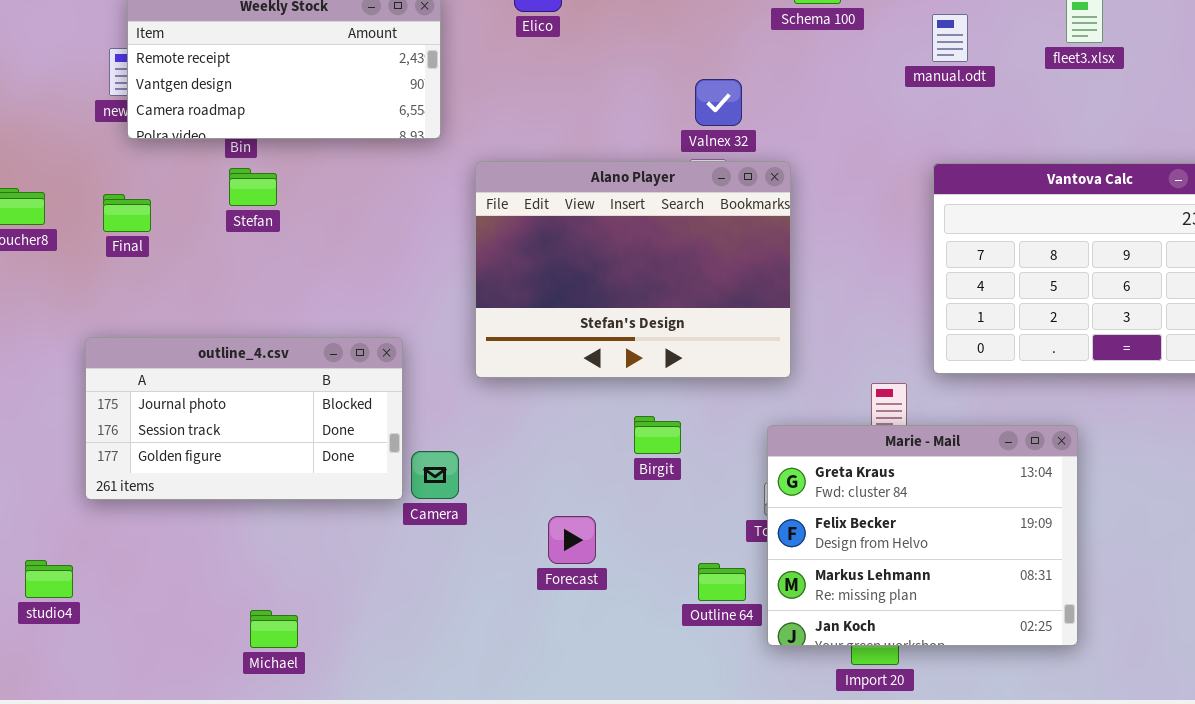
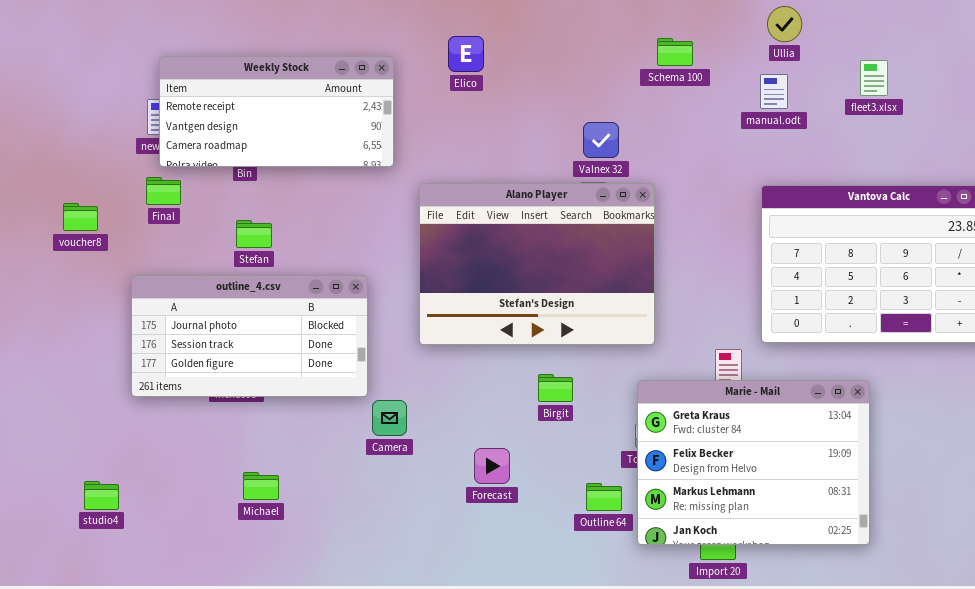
Stefan: [229,168,277,206] -> [236,220,272,248], moved
Final: [103,194,151,232] -> [146,177,181,205], moved
outline_4.csv: [85,337,403,500] -> [131,275,368,397], moved
Michael: [250,610,298,648] -> [243,472,279,500], moved

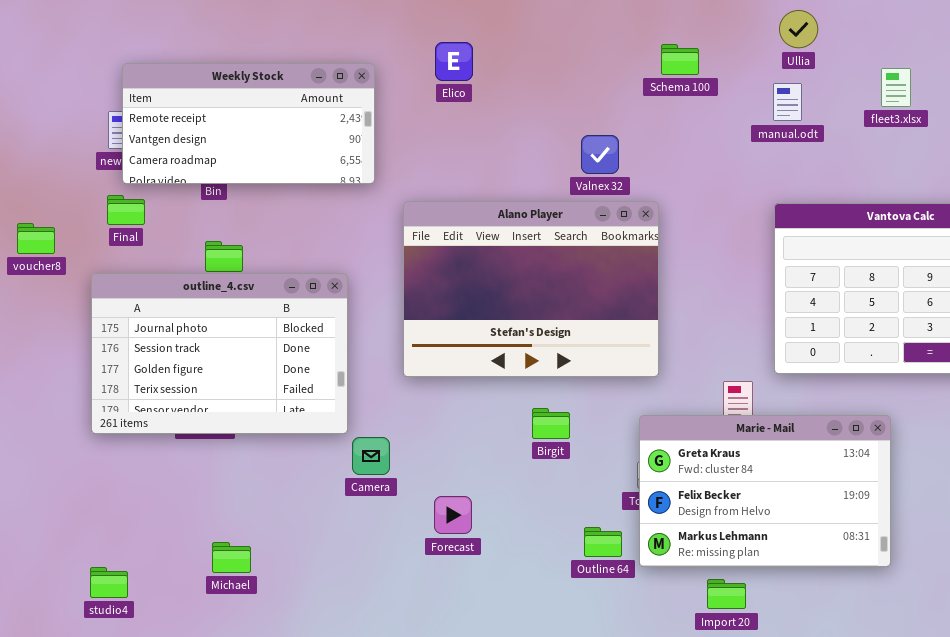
outline_4.csv: [131,275,368,397] -> [91,273,348,434], resized
Marie - Mail: [637,380,870,545] -> [639,415,891,567], resized
Forecast: [474,448,510,484] -> [434,496,472,534], moved
Michael: [243,472,279,500] -> [212,542,251,573], moved
studio4: [84,481,119,510] -> [90,567,128,598], moved

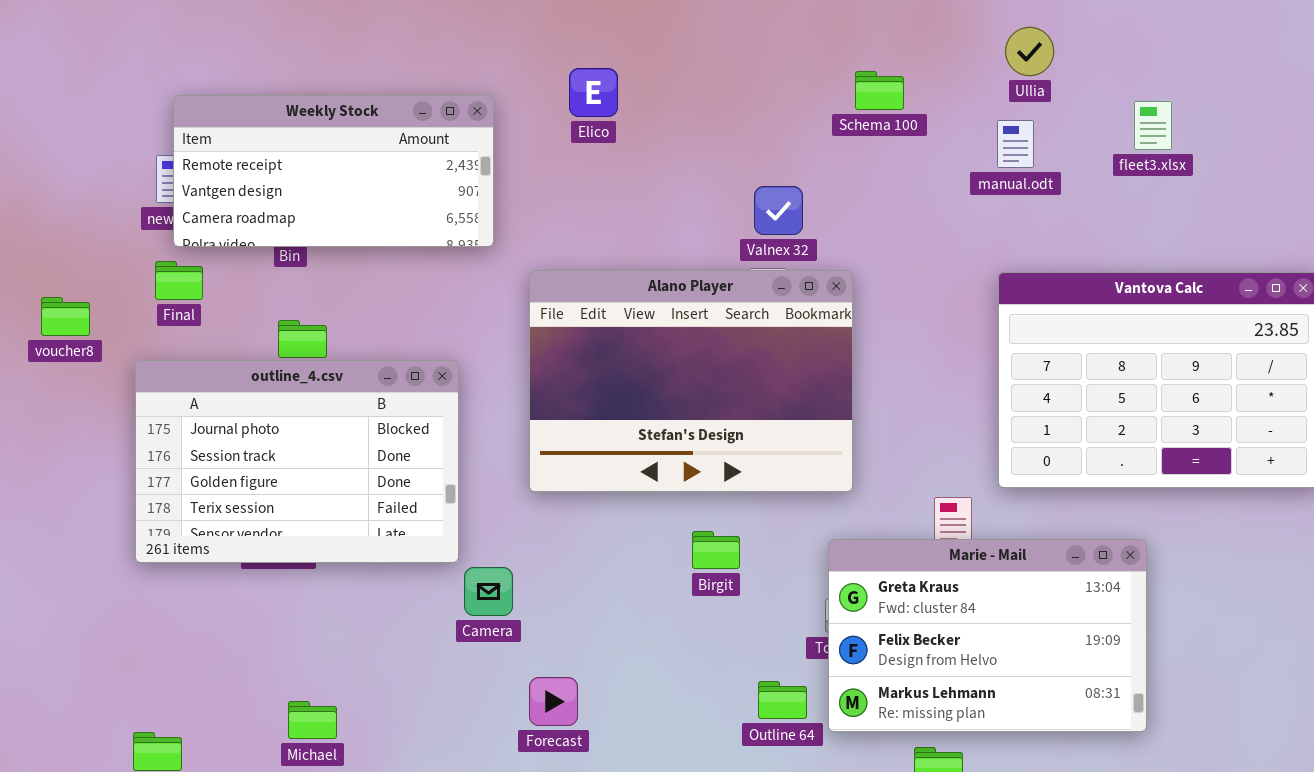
Forecast: [434,496,472,534] -> [529,677,578,726], moved

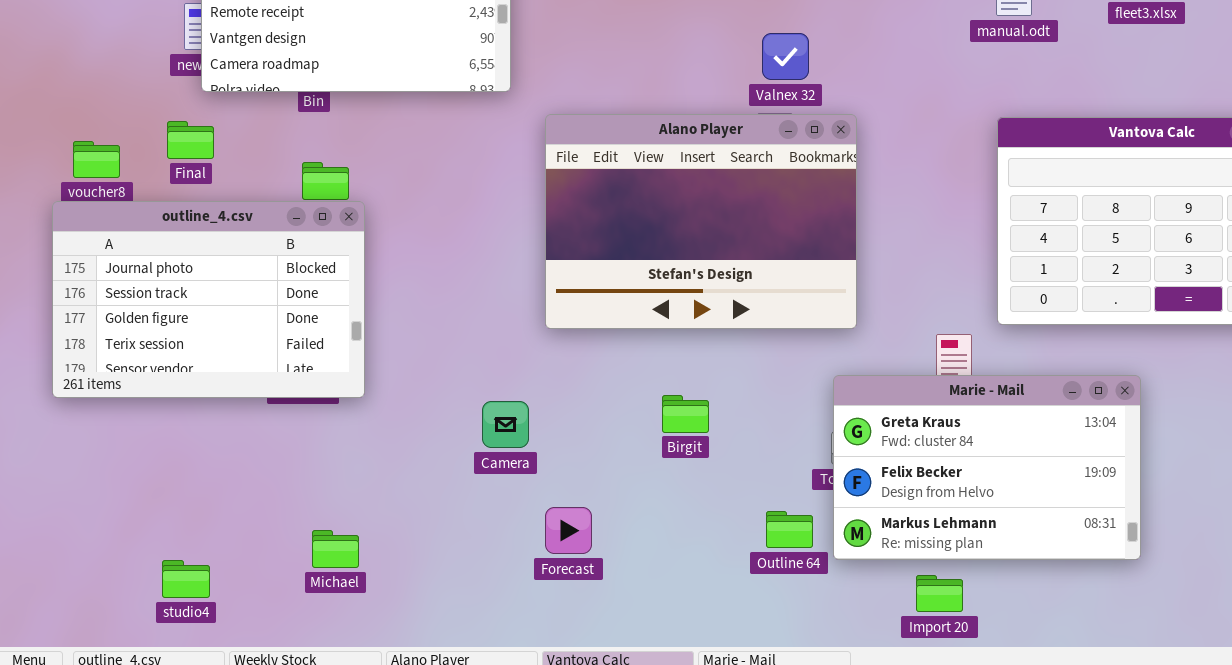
Final: [155,261,203,300] -> [167,121,214,159], moved
outline_4.csv: [135,360,459,563] -> [52,201,365,398], moved
Birgit: [692,531,740,569] -> [662,395,709,433], moved

